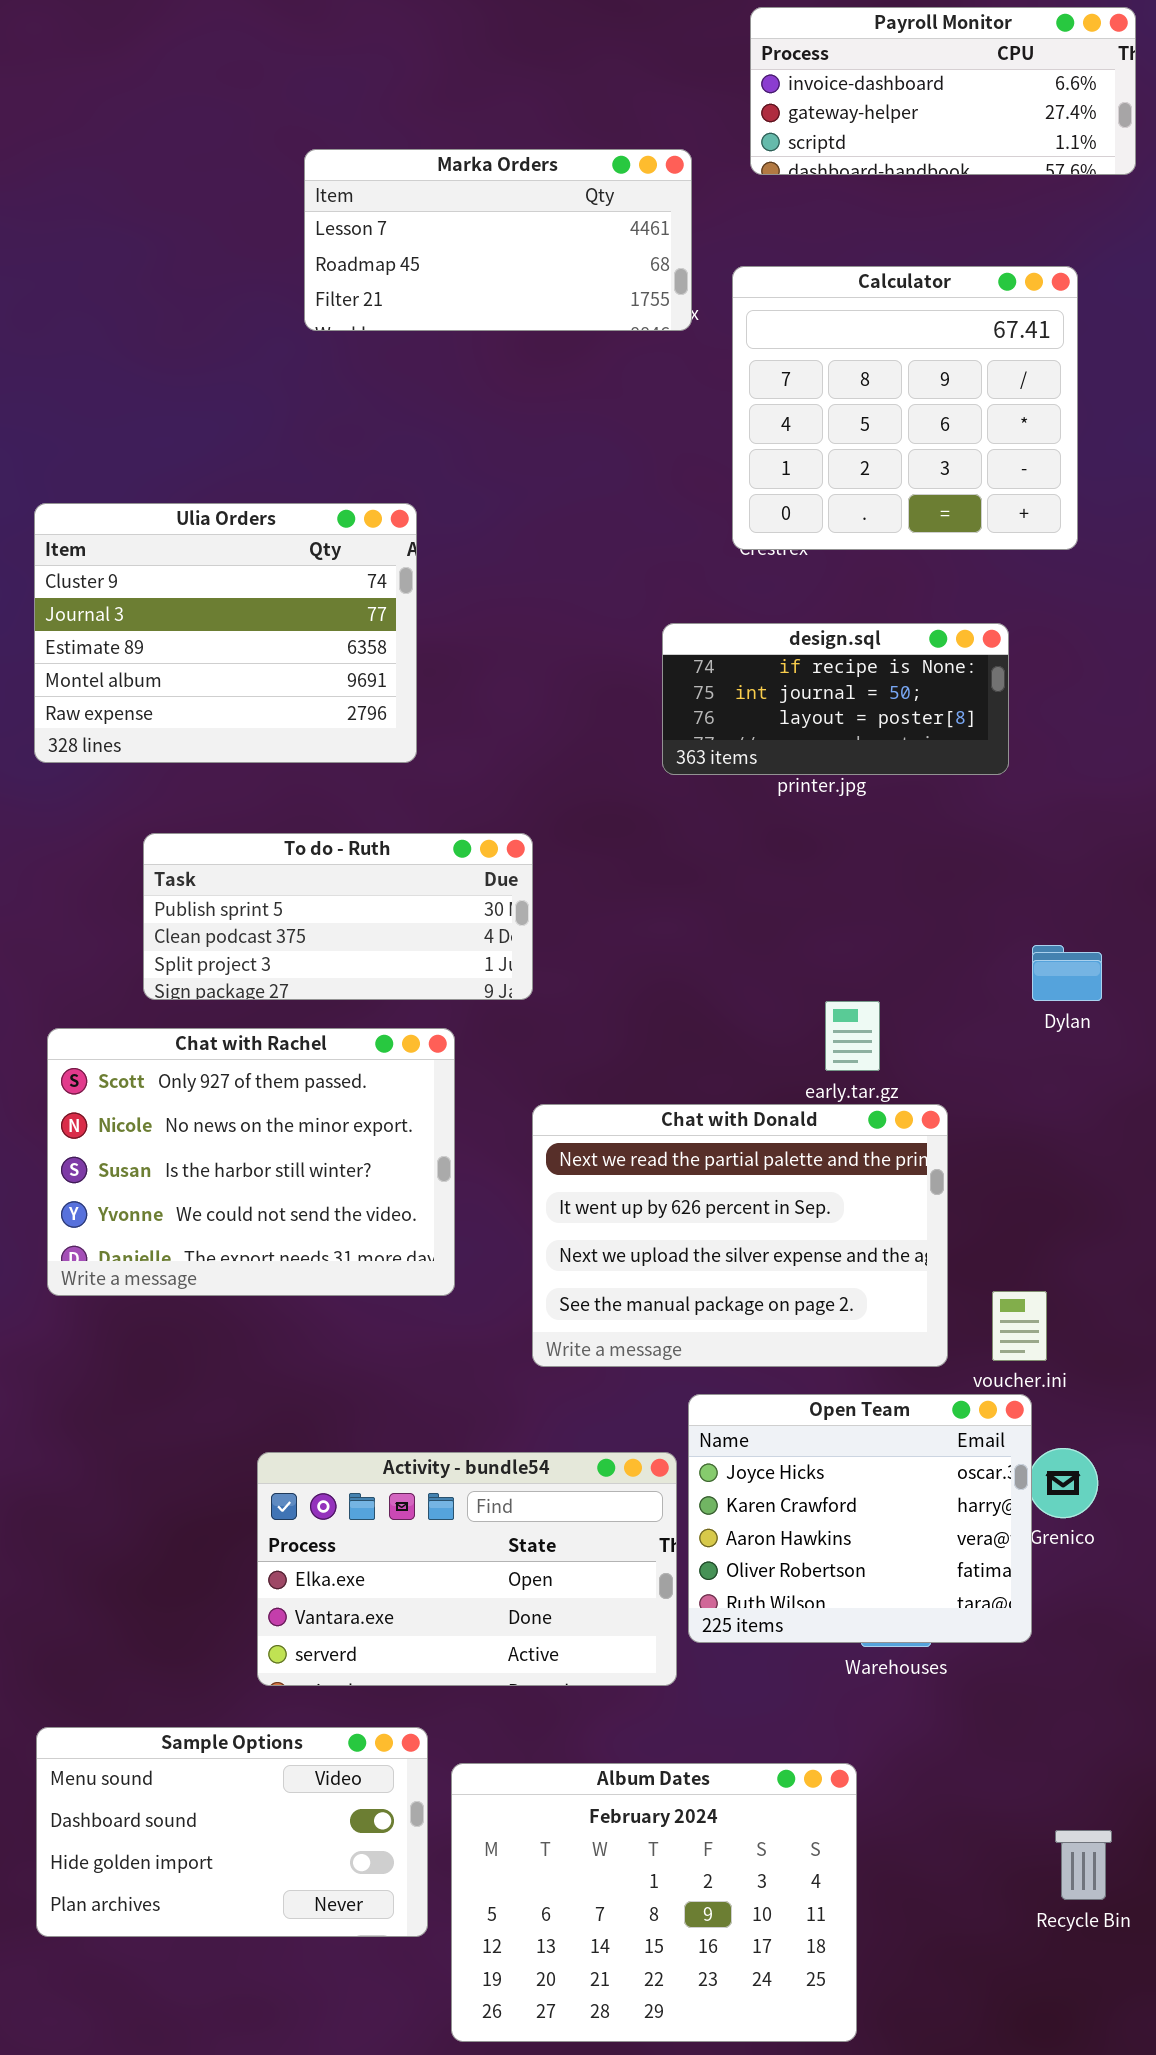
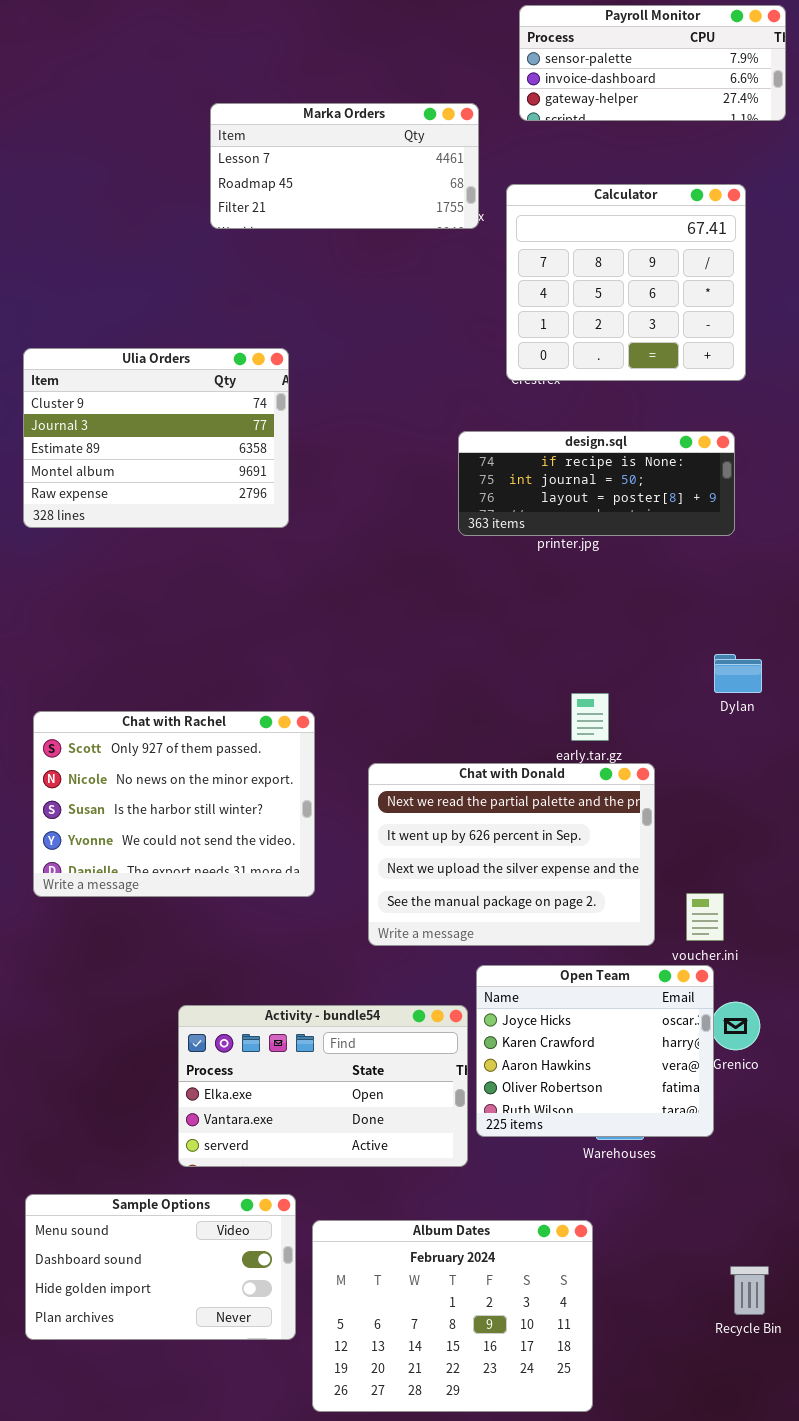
Payroll Monitor: [750,7,1136,175] -> [519,5,786,121], scrolled up 1 row
design.sql: [662,623,1009,775] -> [458,431,735,536], resized
To do - Ruth: [143,833,533,1000] -> none, closed

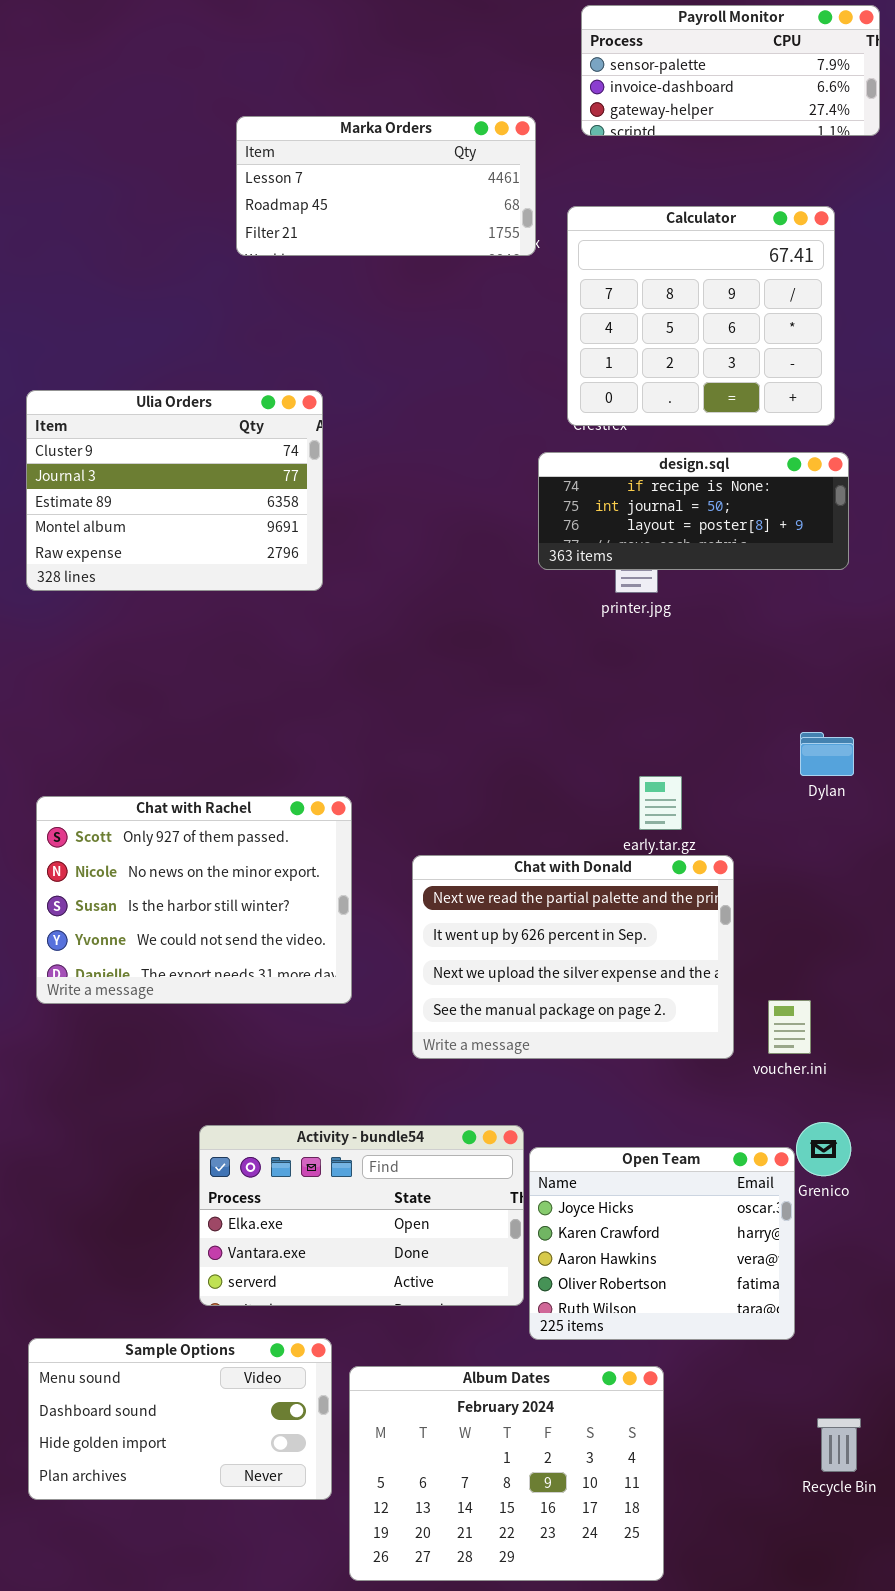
design.sql: [458,431,735,536] -> [538,452,849,570], moved
Open Team: [476,965,714,1137] -> [529,1147,795,1340], moved

